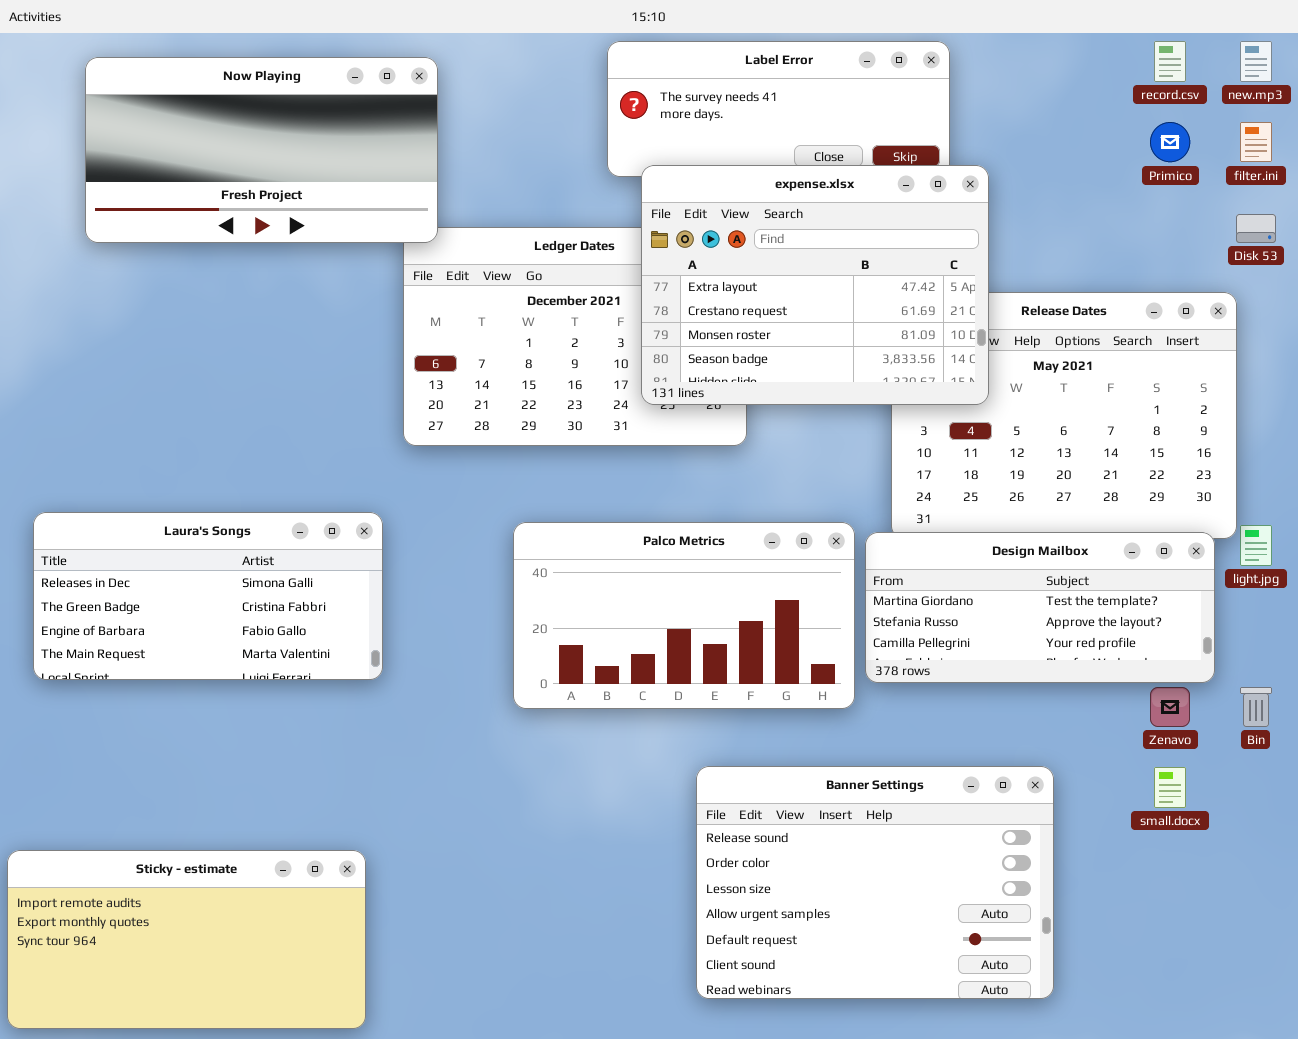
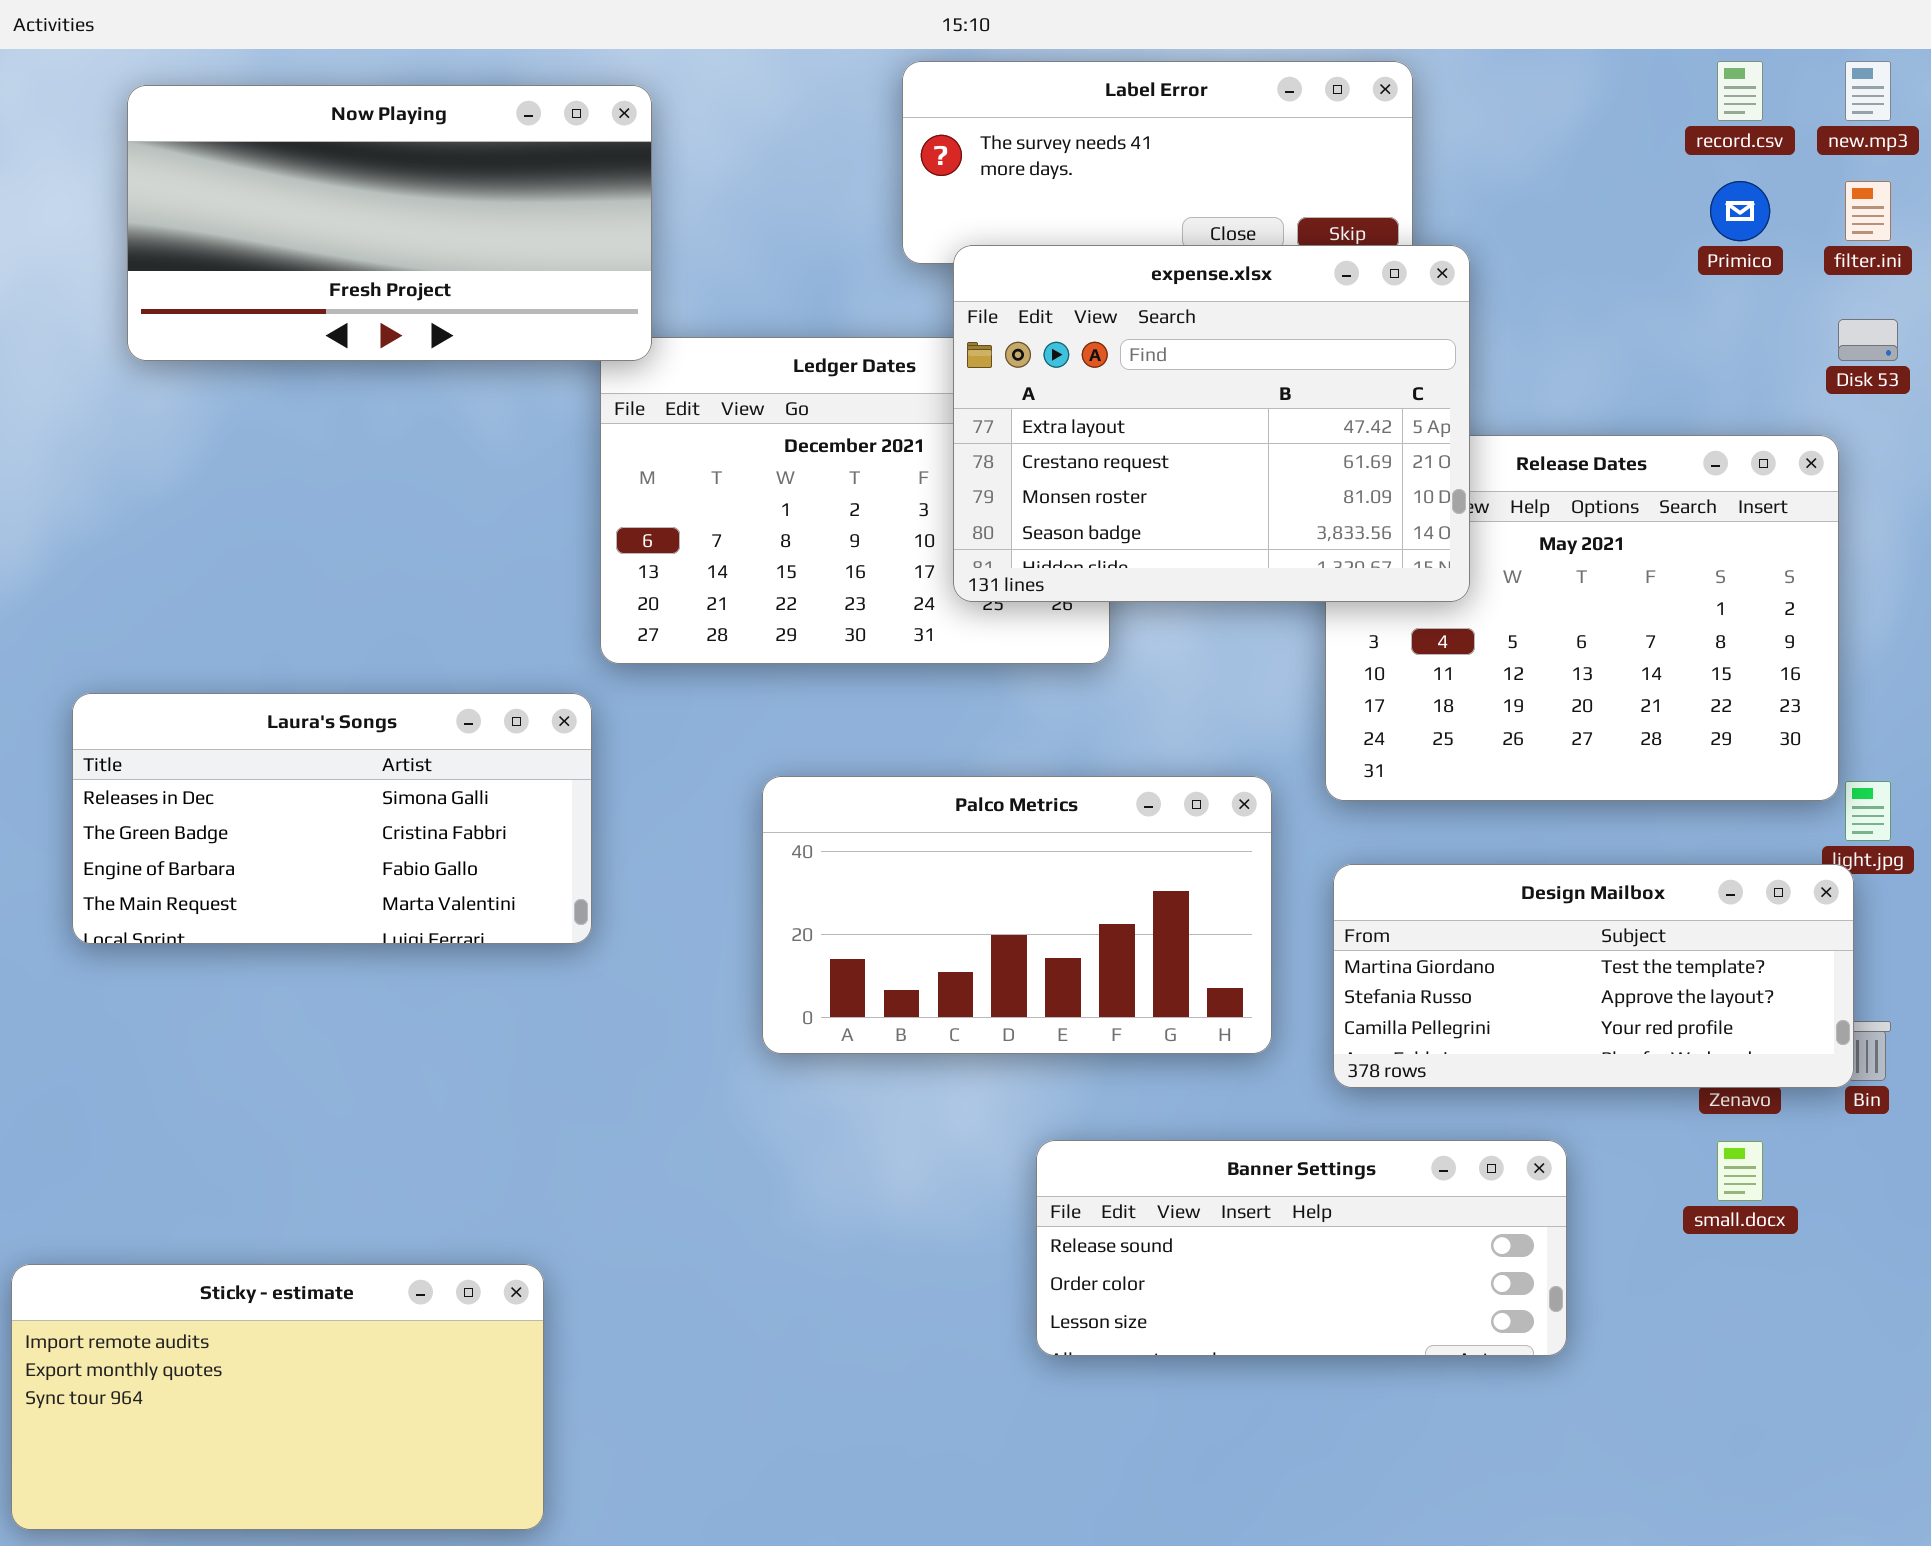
Laura's Songs: [33,512,383,680] -> [72,693,592,944], moved
Design Mailbox: [865,532,1215,683] -> [1333,864,1854,1088], moved
Banner Settings: [696,766,1054,999] -> [1036,1140,1567,1356], resized

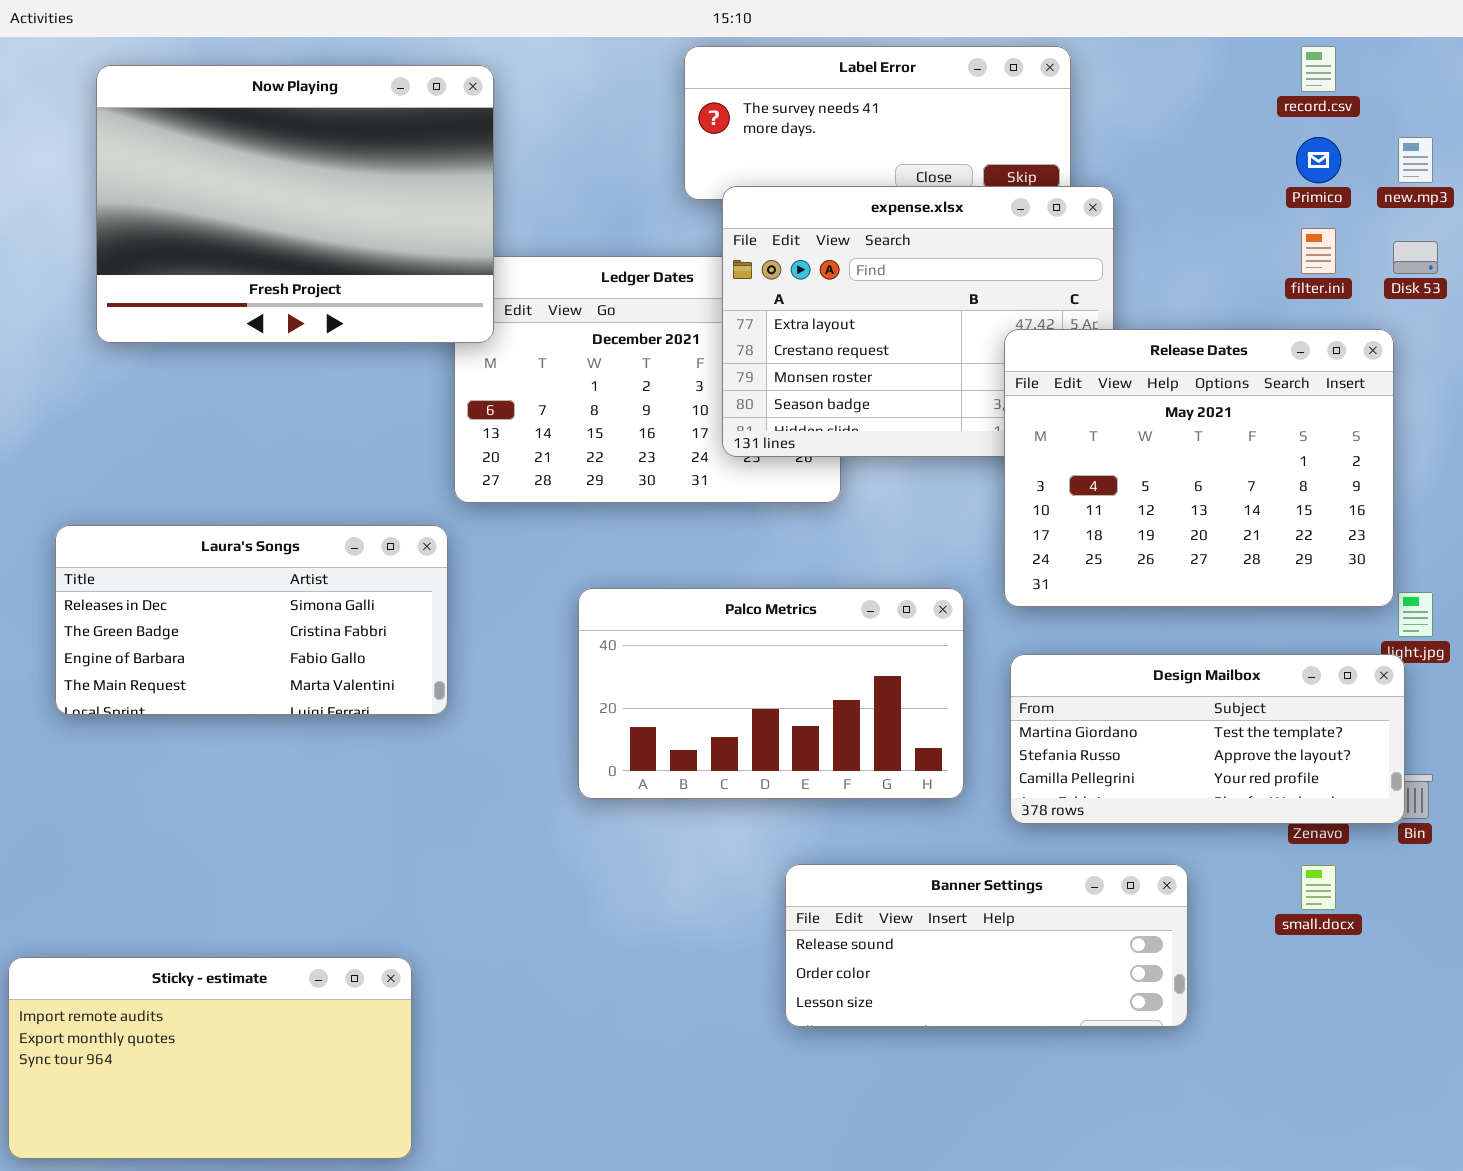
new.mp3: [1845,61,1891,121] -> [1398,137,1433,183], moved
Now Playing: [127,85,652,361] -> [96,65,494,343], resized
filter.ini: [1845,181,1891,241] -> [1301,228,1336,274], moved
Release Dates: [1325,435,1839,801] -> [1004,329,1394,607], raised

